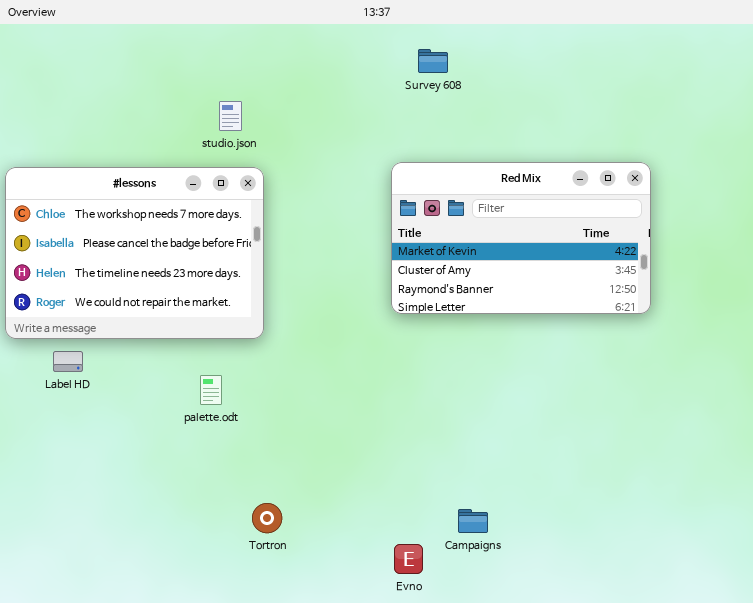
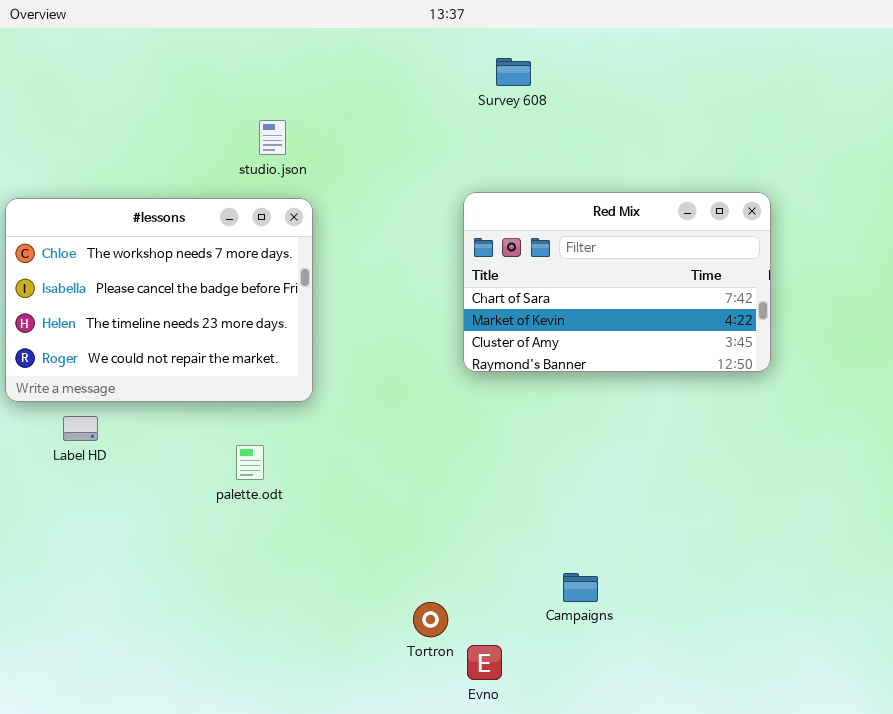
Red Mix: [391,162,651,314] -> [463,192,771,372], scrolled up 1 row
Tortron: [252,503,282,533] -> [413,602,448,637], moved
Campaigns: [458,509,488,533] -> [563,573,598,602], moved

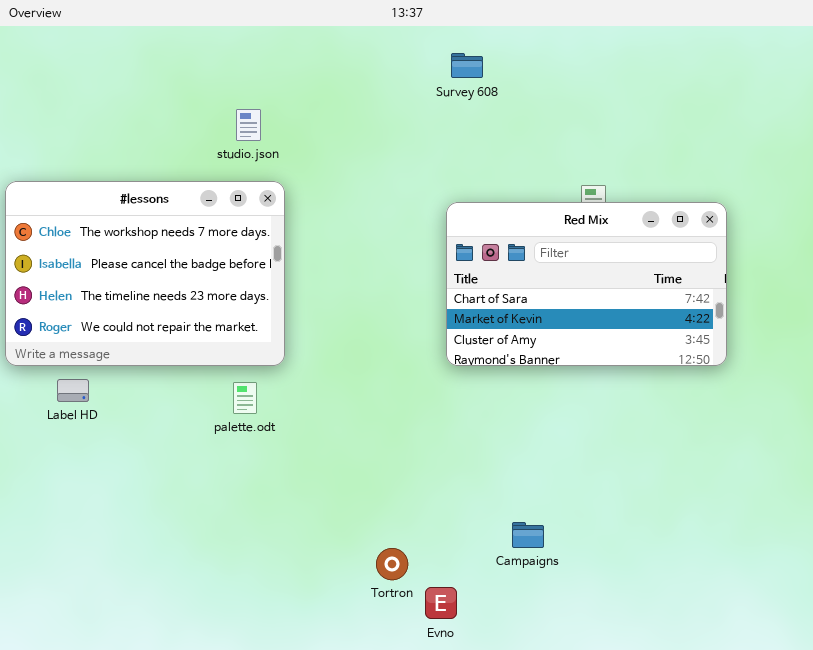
Red Mix: [463,192,771,372] -> [446,202,727,366], moved
palette.odt: [236,445,264,480] -> [233,382,257,414], moved

